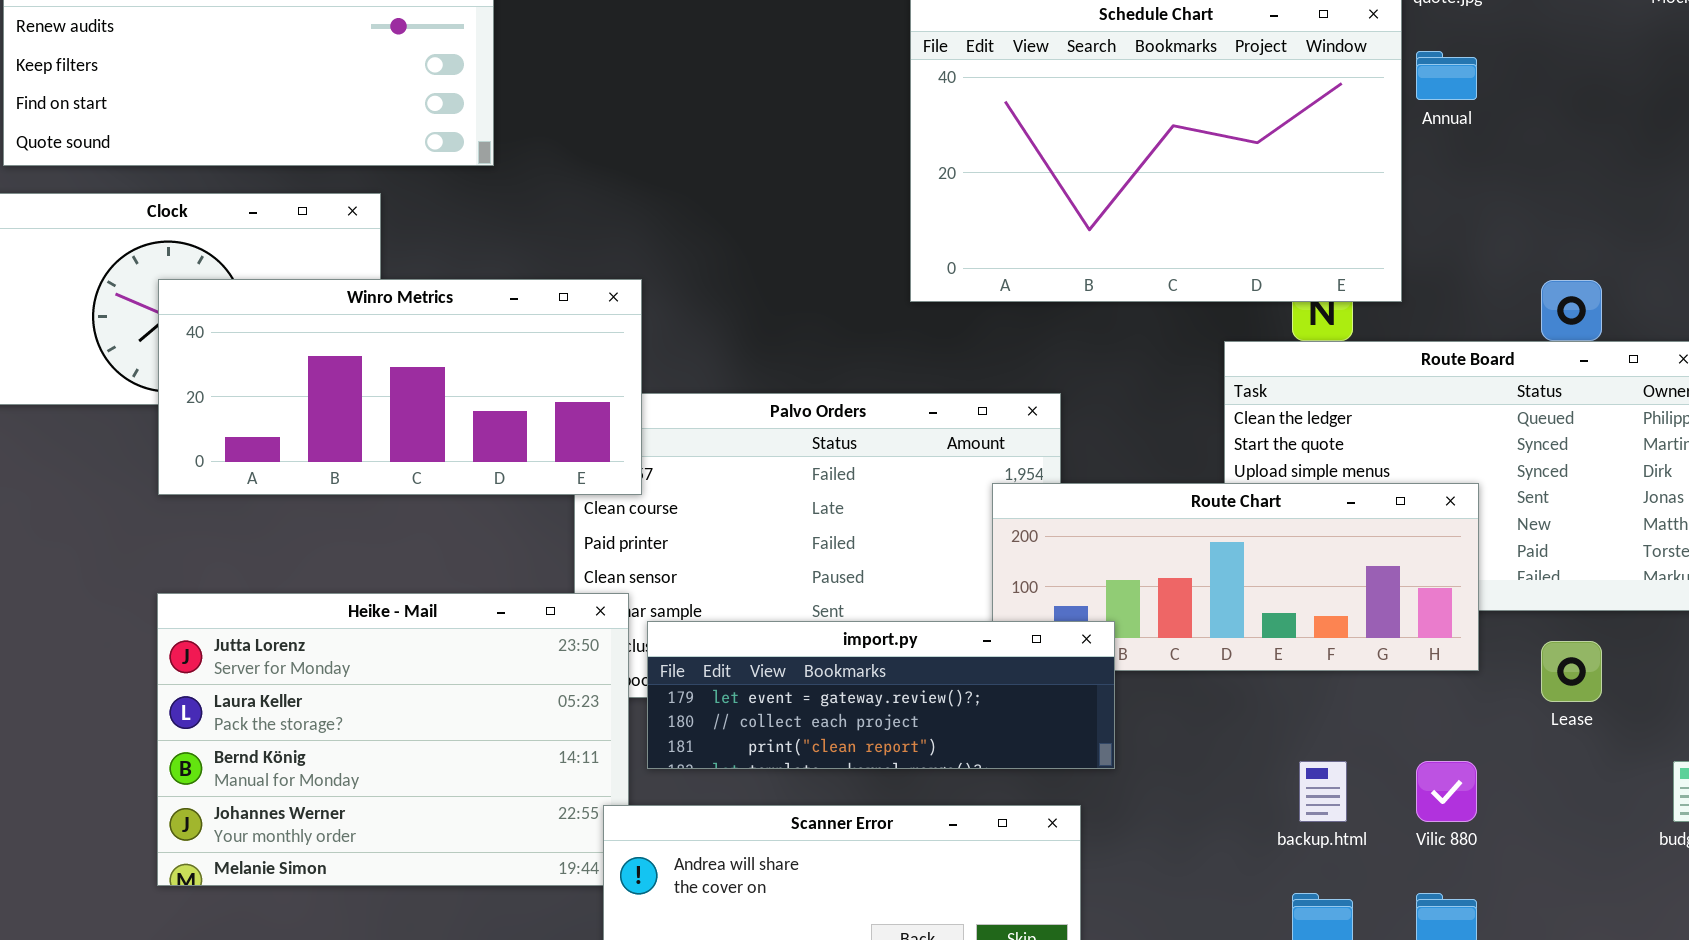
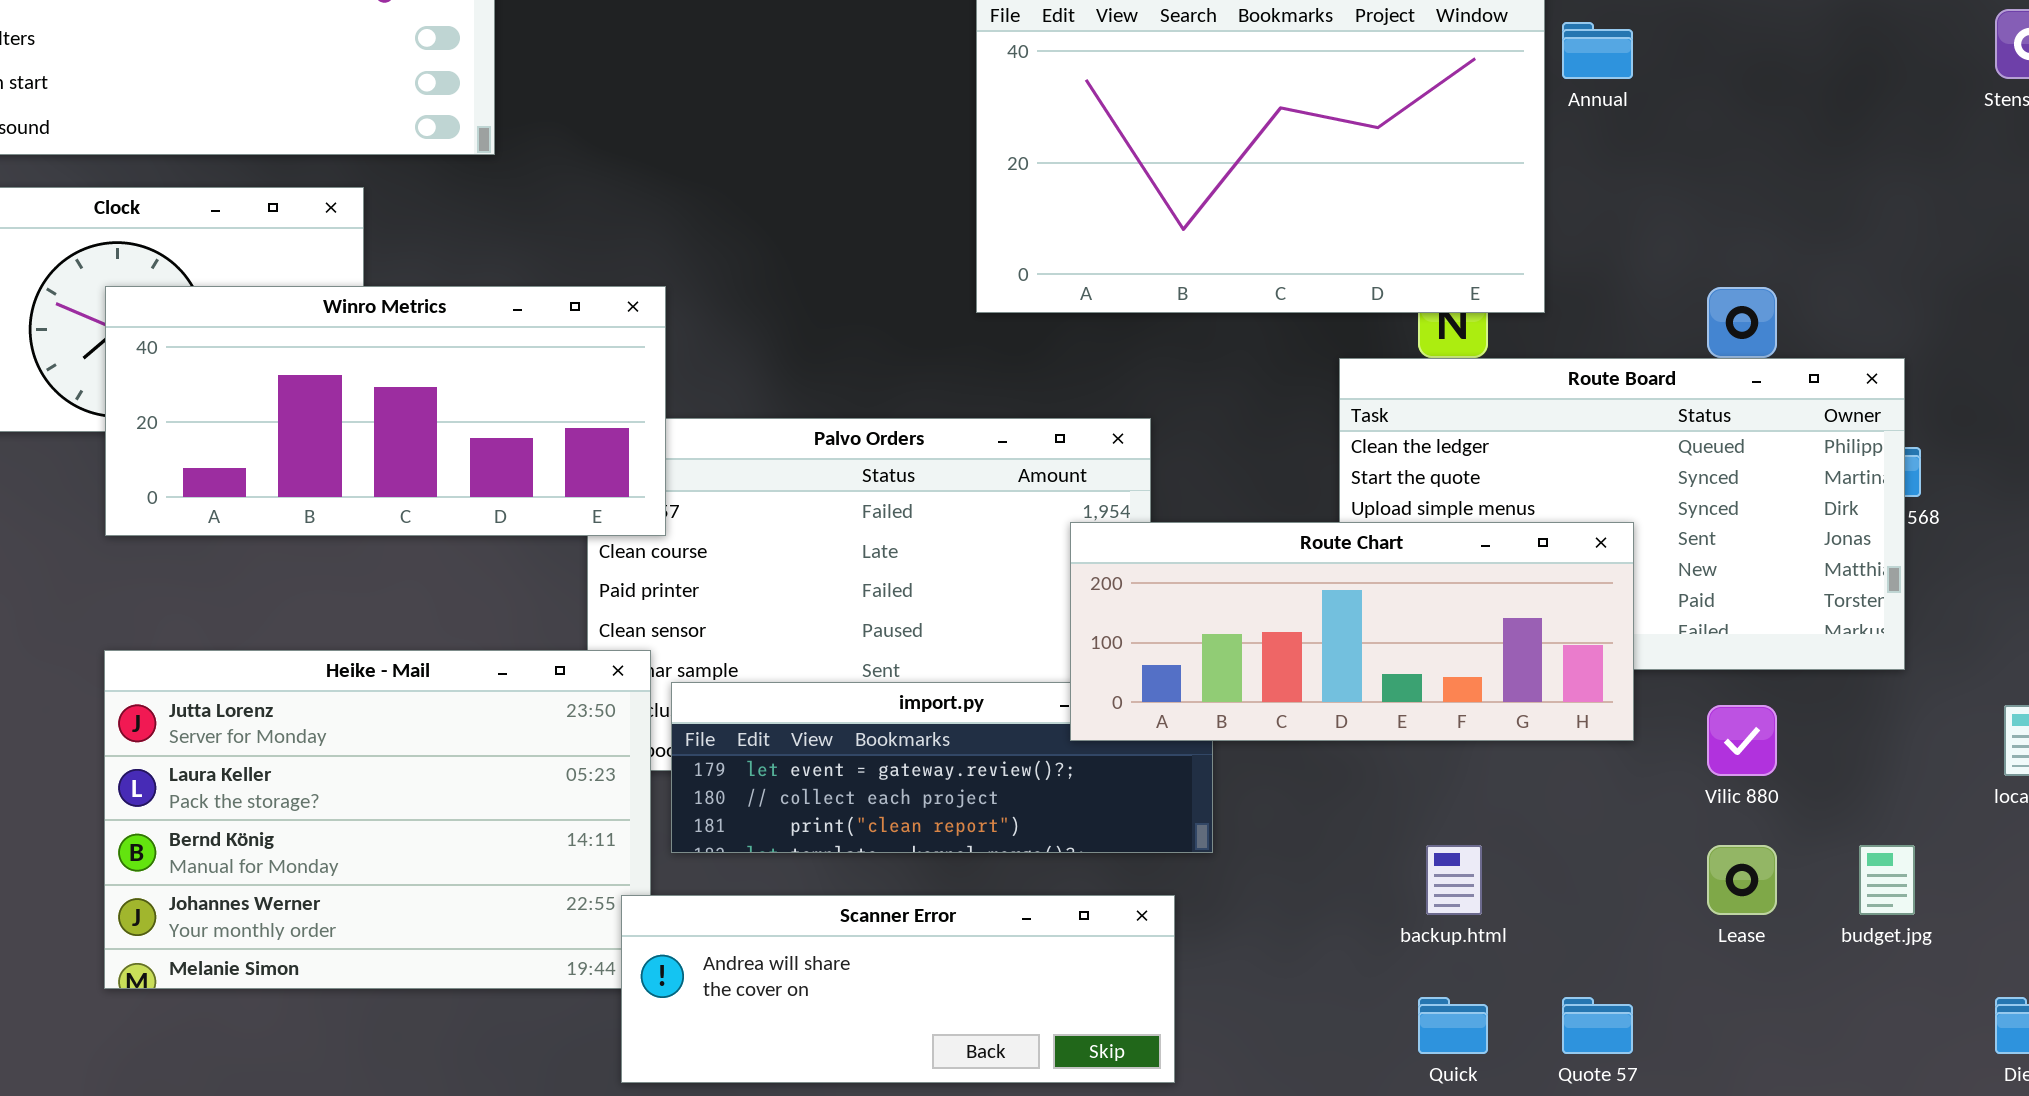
Route Chart: [992,483,1479,671] -> [1070,522,1634,741], raised
Lease: [1541,641,1602,702] -> [1707,845,1777,915], moved
Vilic 880: [1416,761,1477,822] -> [1707,705,1777,776], moved

